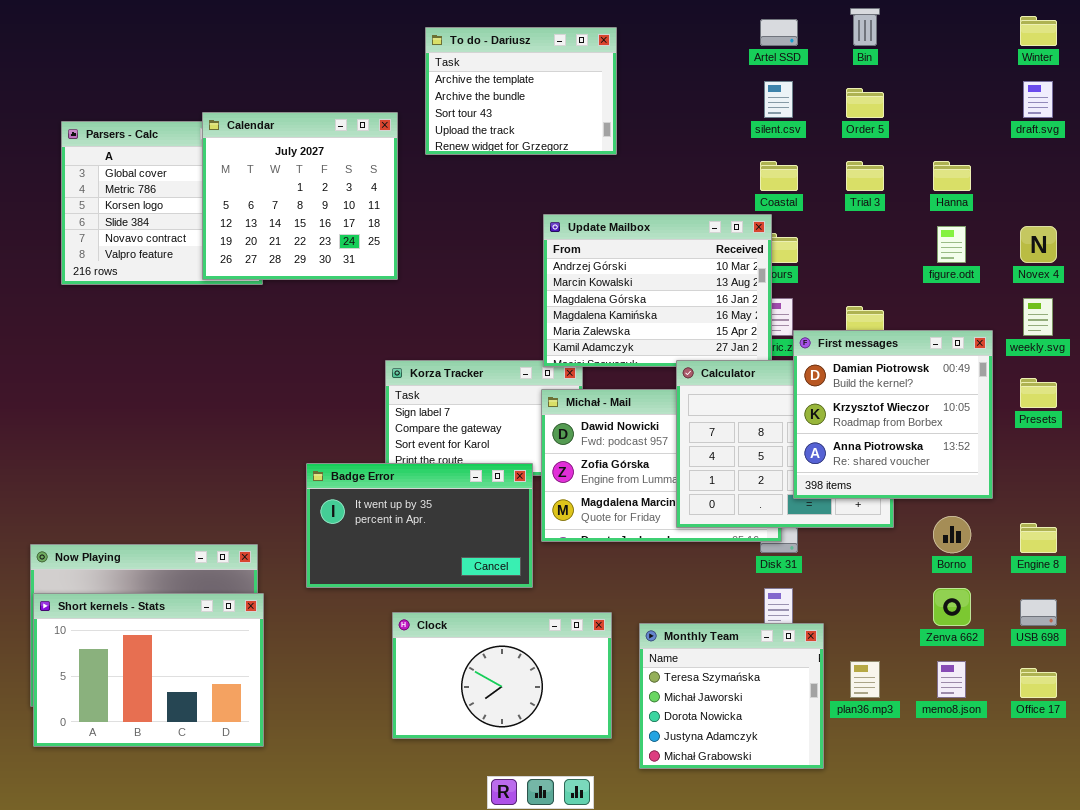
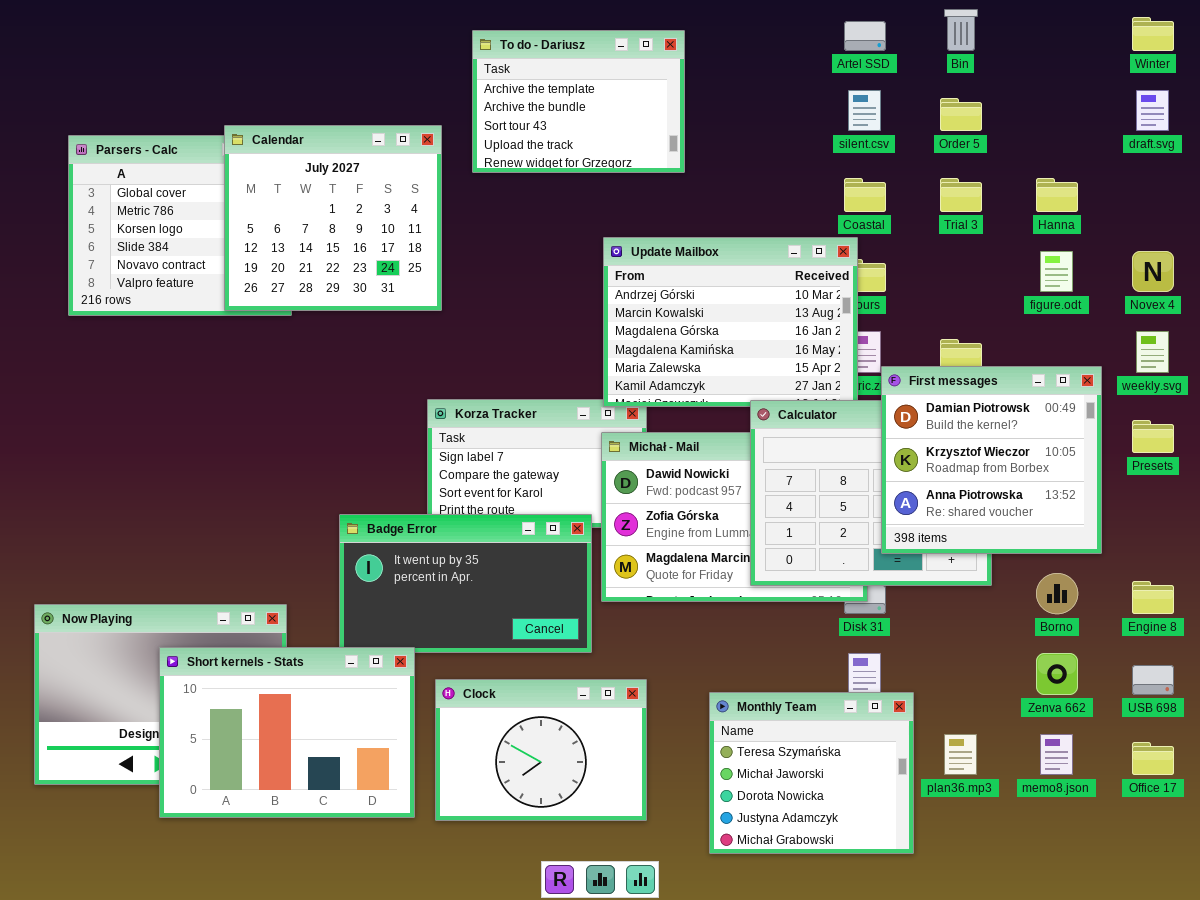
Short kernels - Stats: [33,593,264,747] -> [159,647,415,818], moved
Clock: [392,612,612,739] -> [435,679,647,821], resized

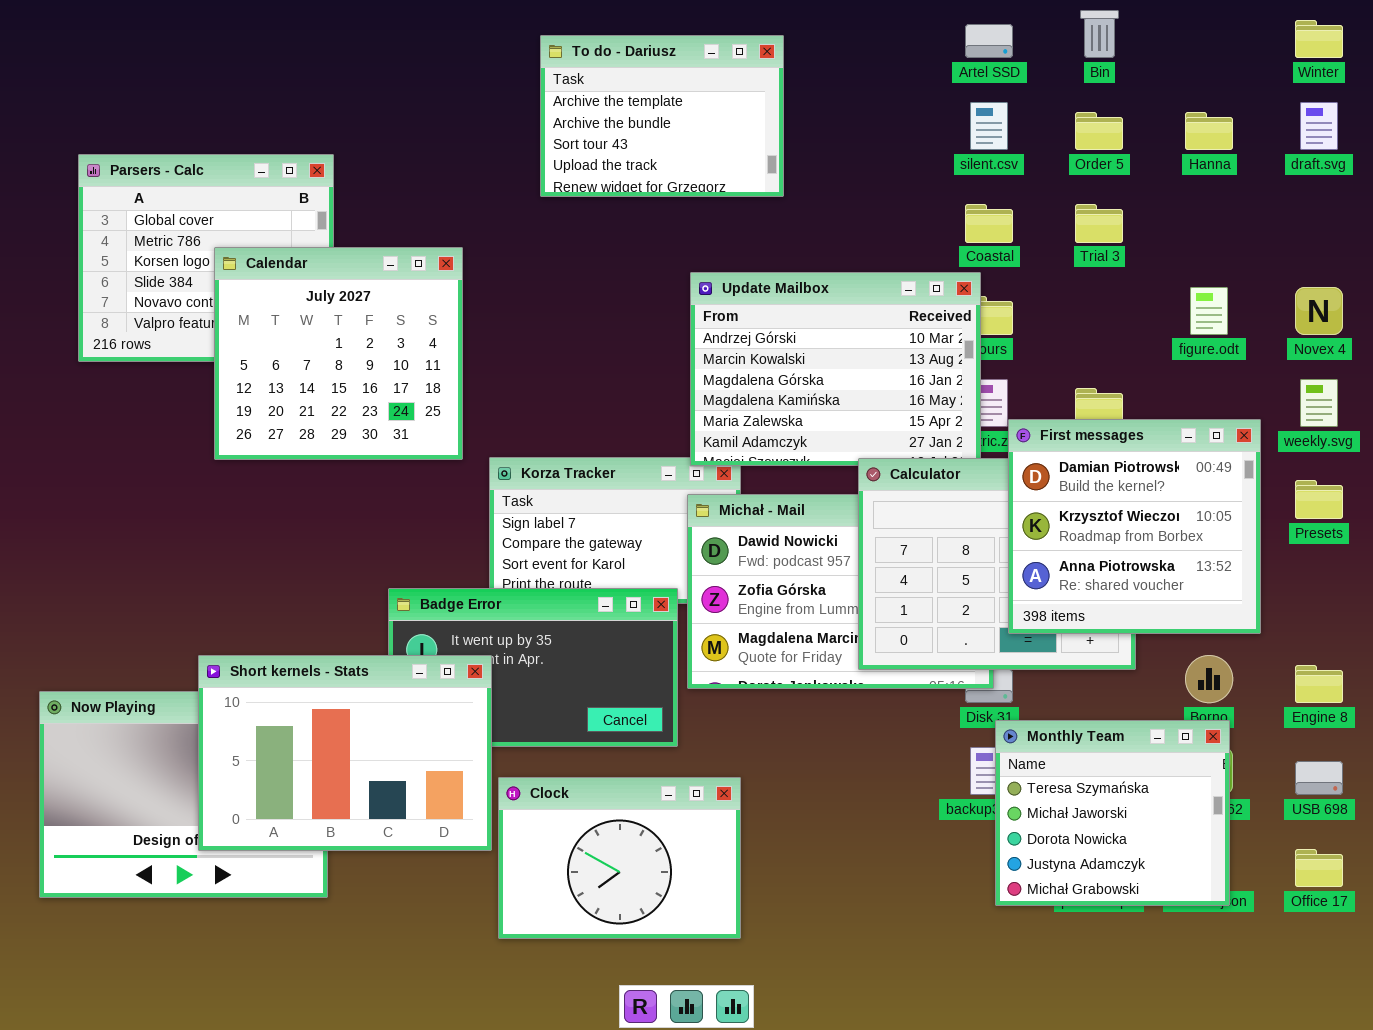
Calendar: [224,125,442,311] -> [214,247,463,460], moved
Hanna: [1036,178,1078,212] -> [1185,112,1233,150], moved
Short kernels - Stats: [159,647,415,818] -> [198,655,492,851], moved
Monthly Team: [709,692,914,854] -> [995,720,1230,906], moved

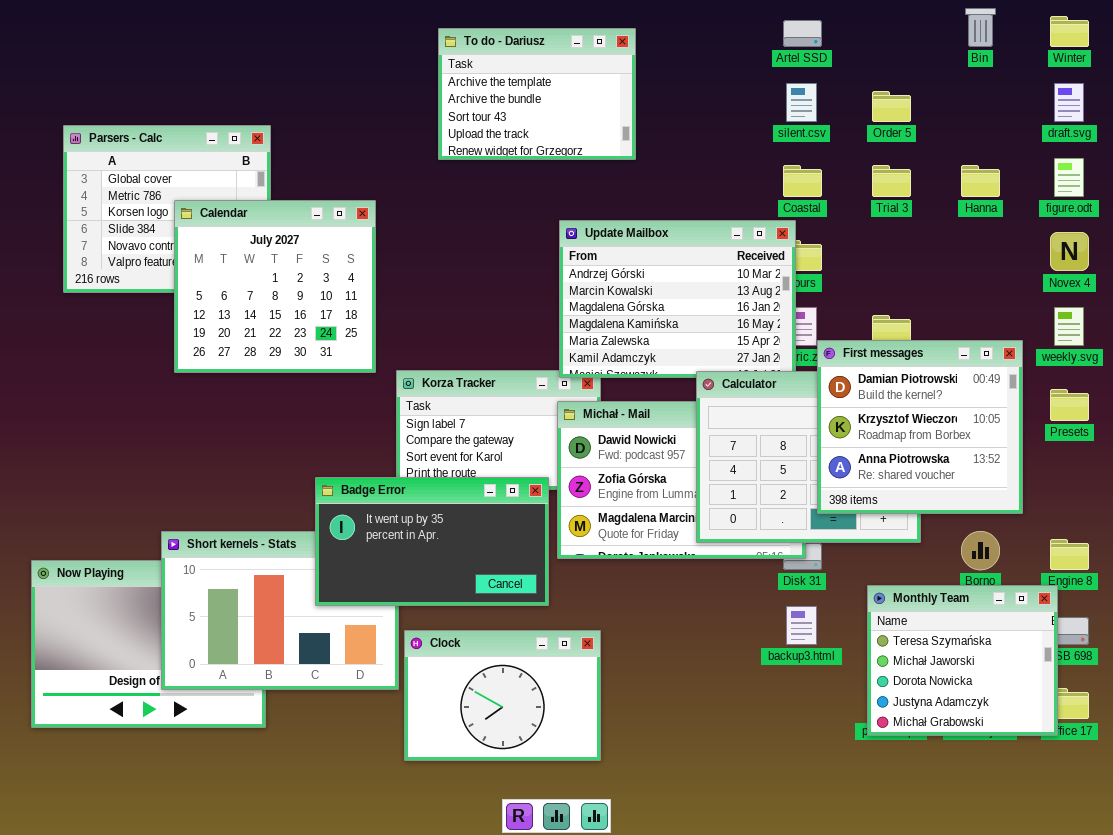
Bin: [1080,10,1119,58] -> [965,8,996,47], moved
Hanna: [1185,112,1233,150] -> [961,165,1000,197], moved
figure.odt: [1190,287,1228,335] -> [1054,158,1084,197], moved
Badge Error: [388,588,678,747] -> [315,477,549,606], raised
Monthly Team: [995,720,1230,906] -> [867,585,1058,736], moved

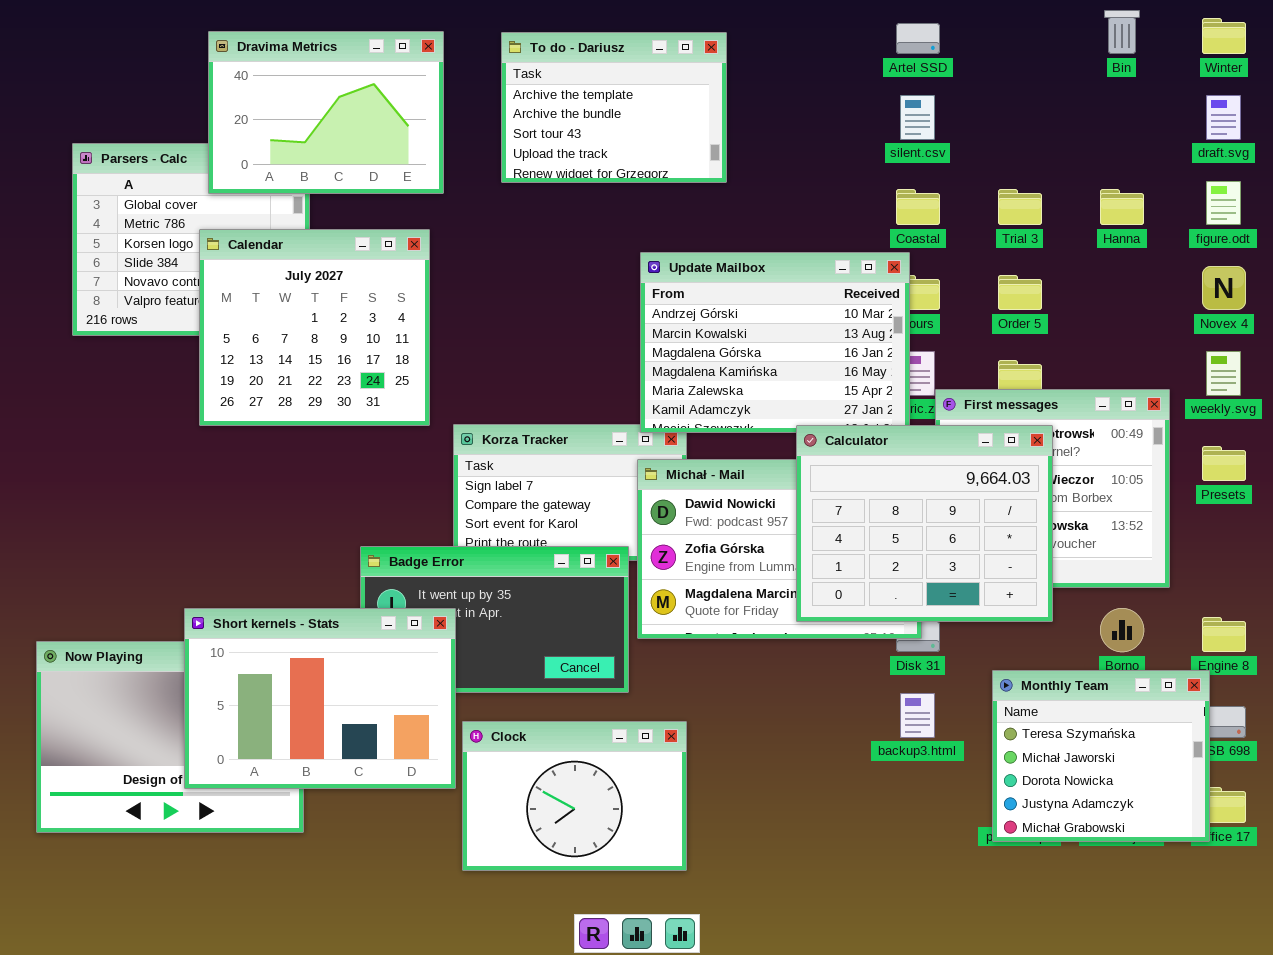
Dravima Metrics: none -> [208,31,444,194], opened
Order 5: [872,91,911,122] -> [998,275,1042,310], moved
Calculator: [696,371,921,543] -> [796,425,1053,622], raised
Short kernels - Stats: [161,531,399,690] -> [184,608,456,789], raised

